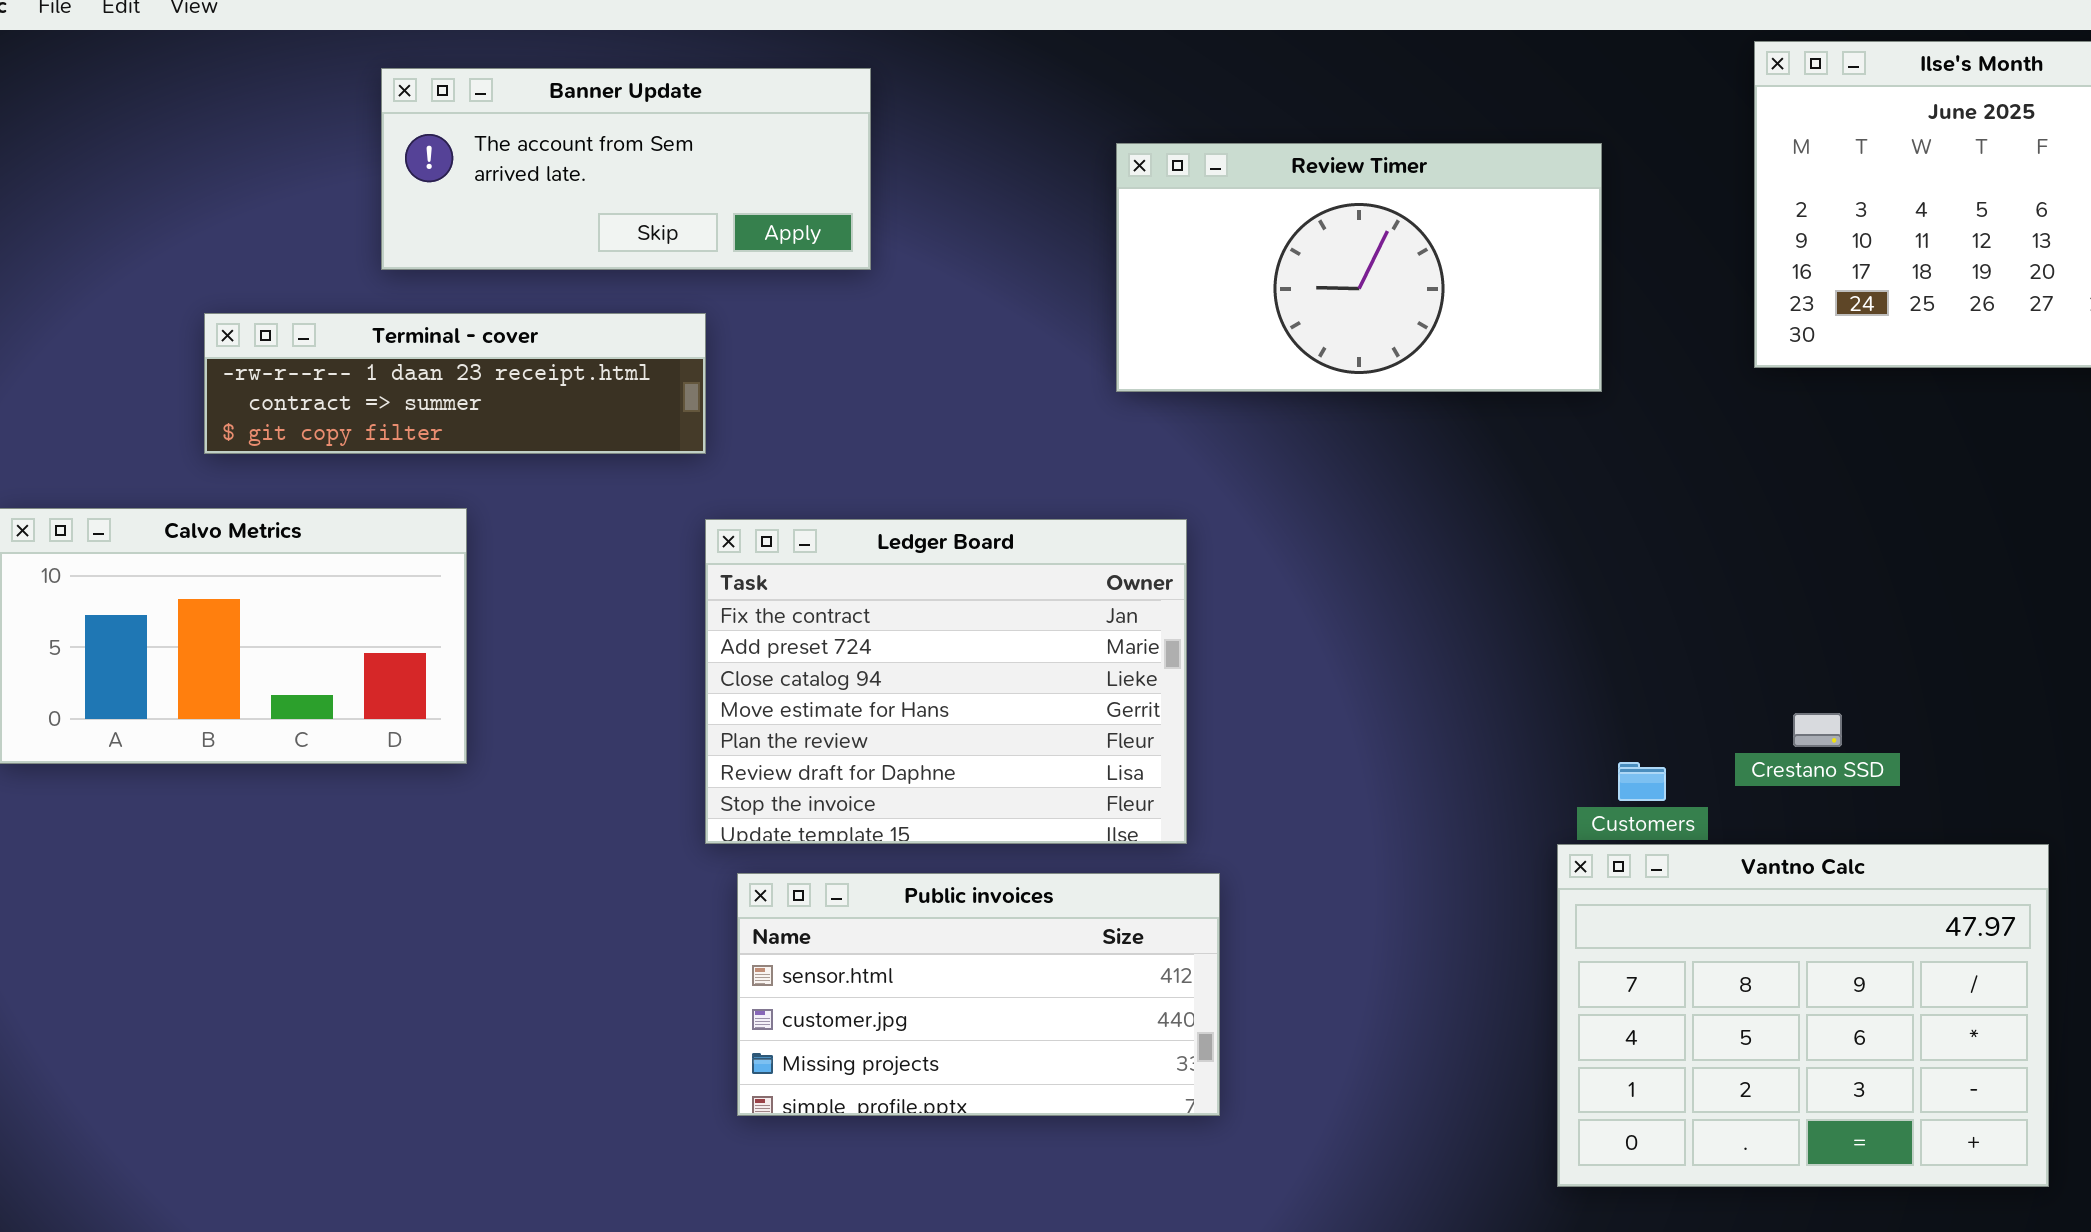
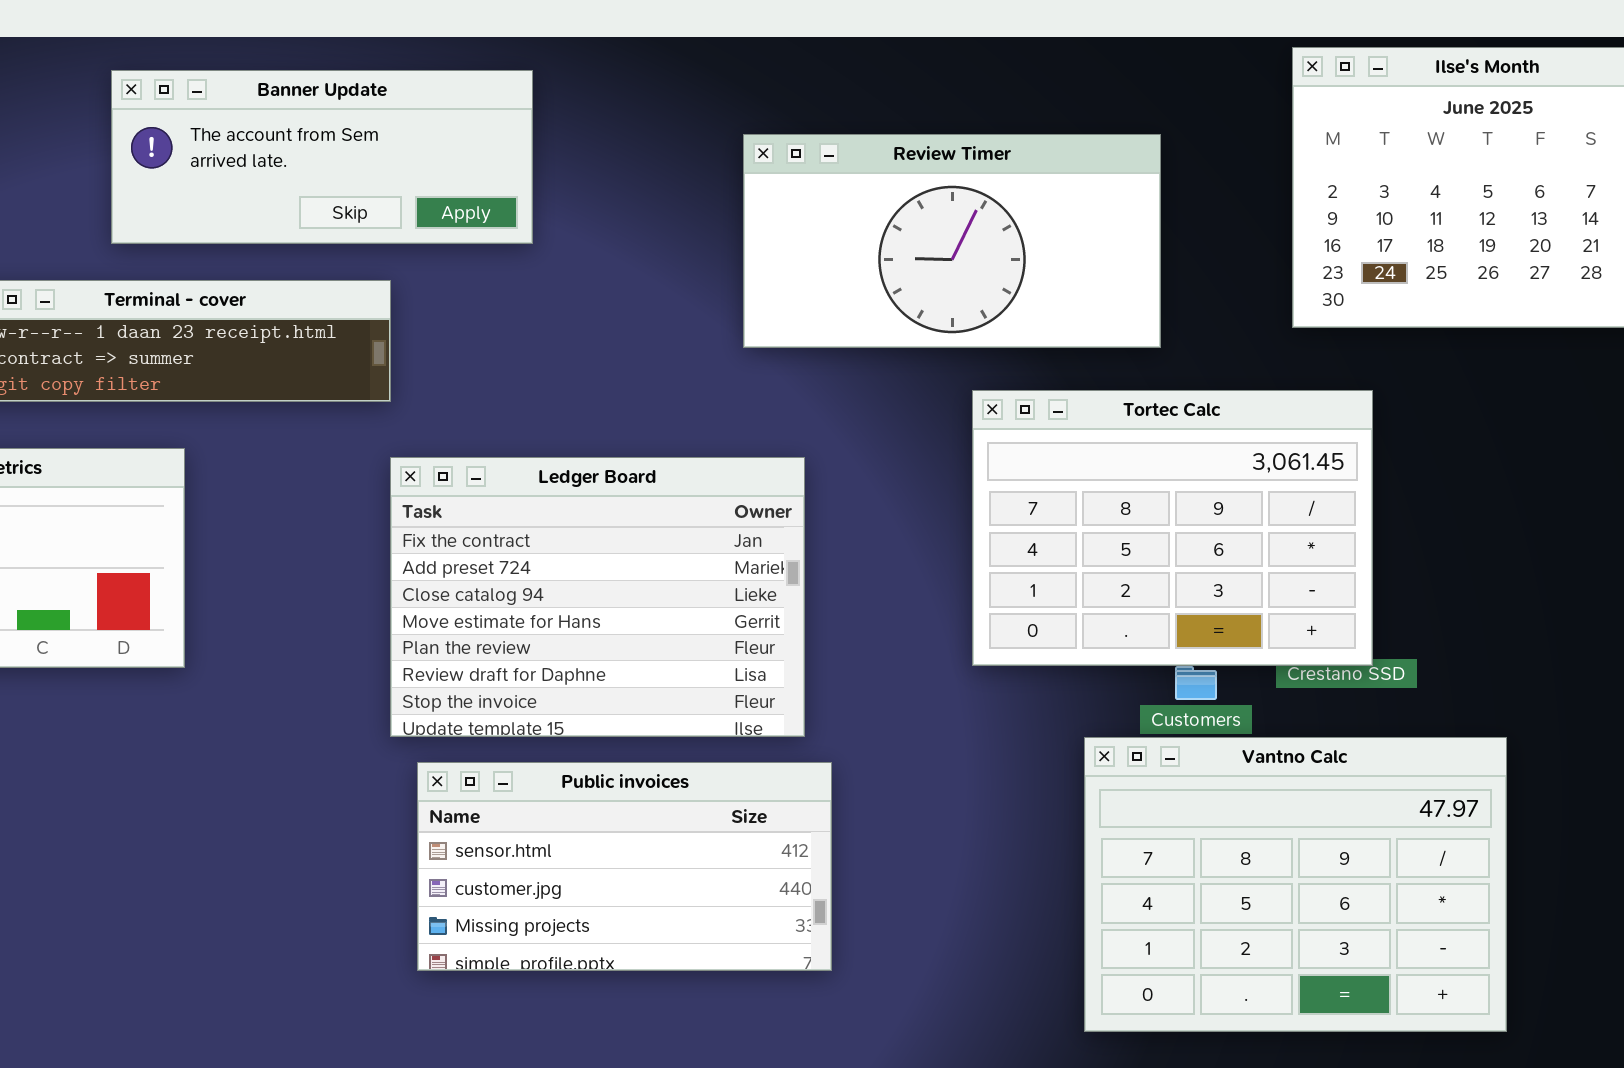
Tortec Calc: none -> [972,390,1373,666], opened
Vantno Calc: [1557,844,2049,1187] -> [1084,737,1507,1032], moved

